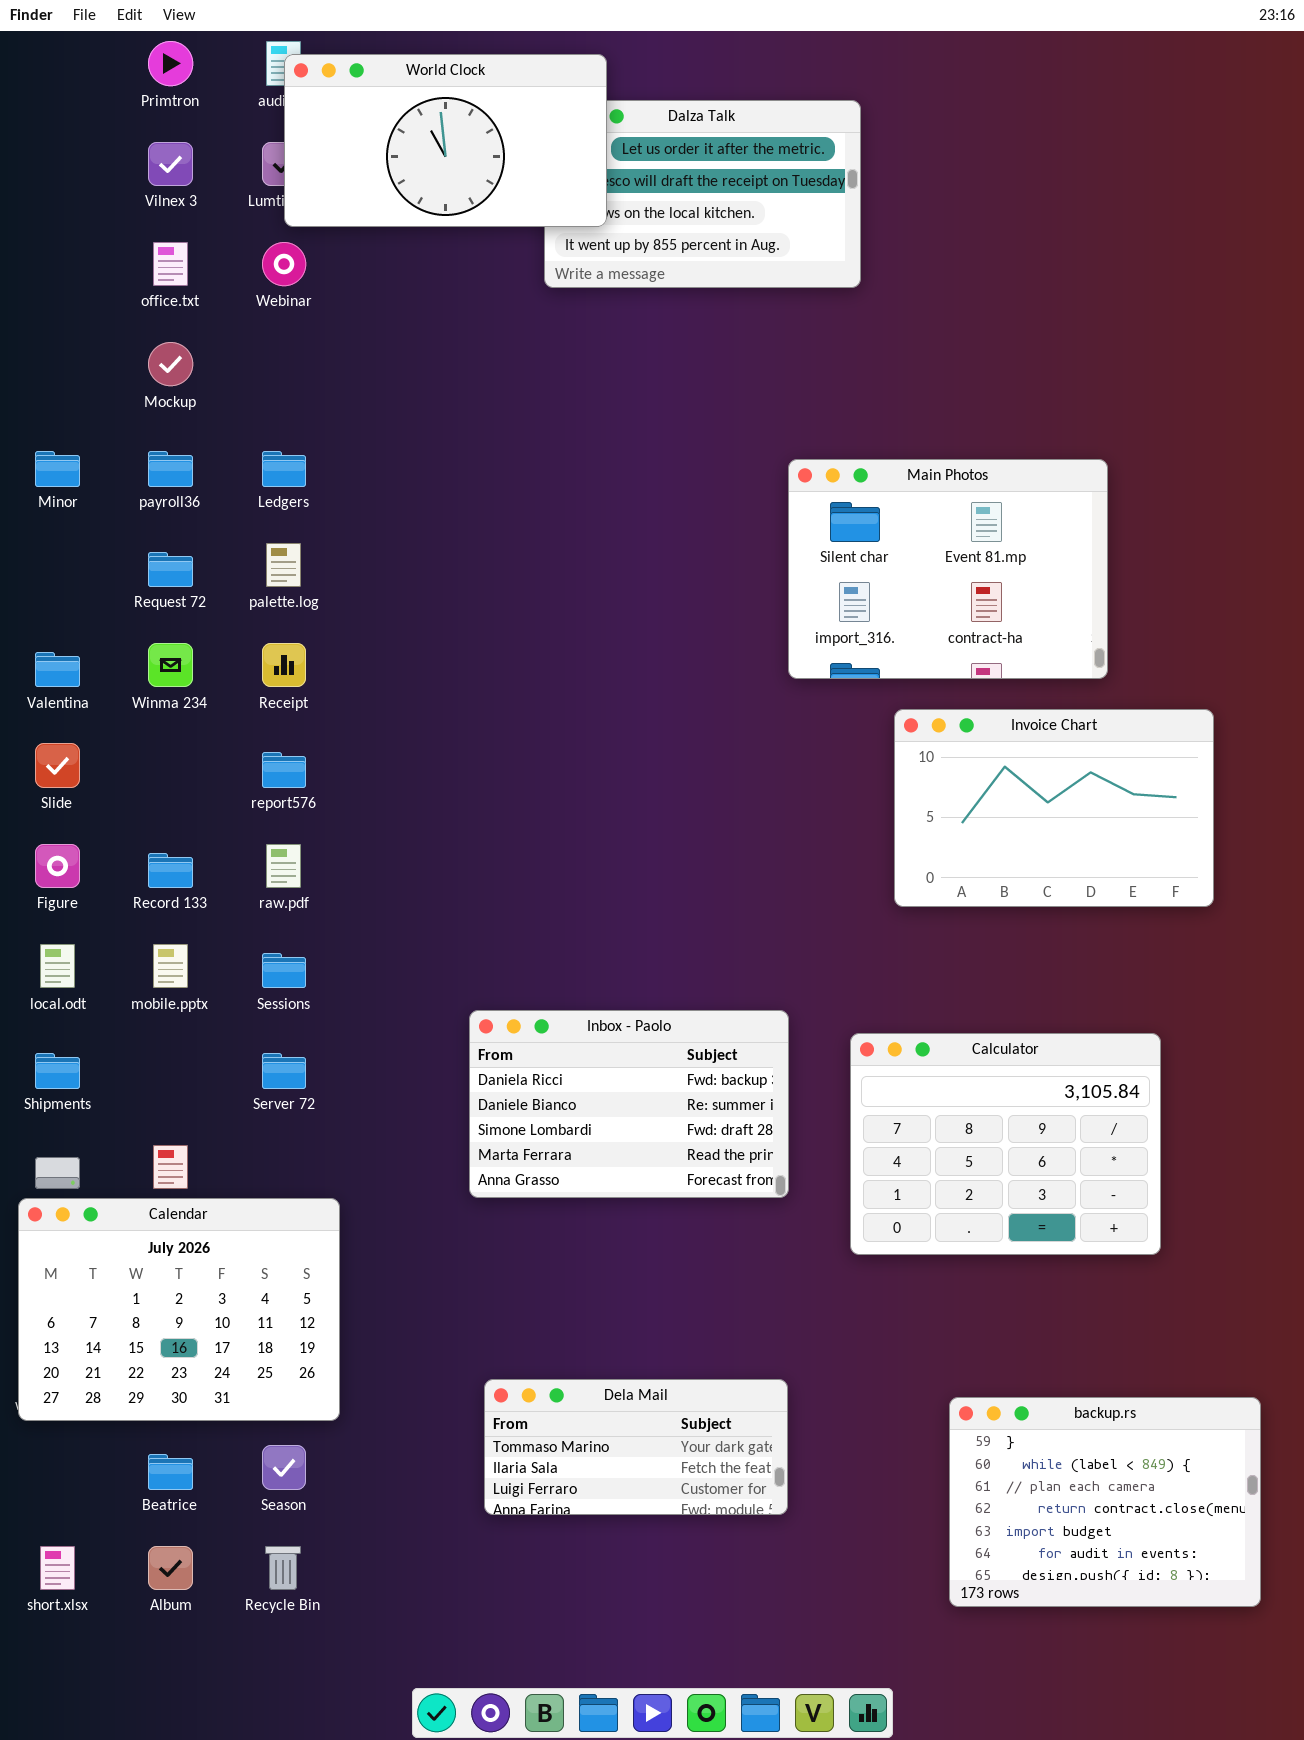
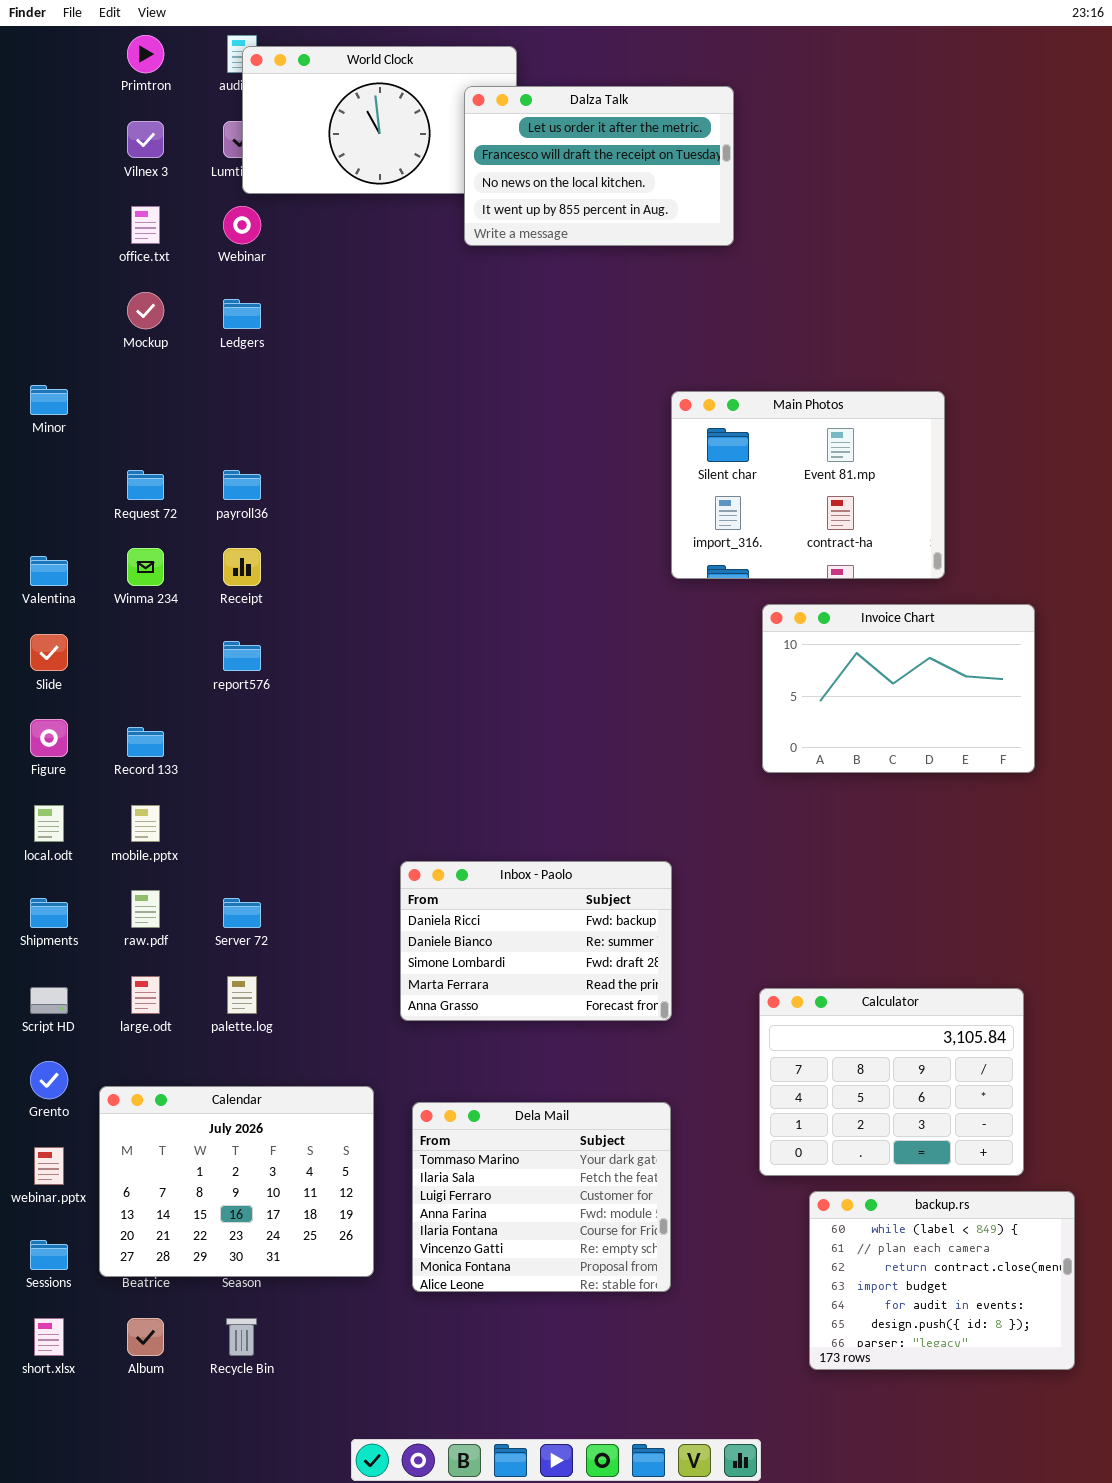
Dalza Talk: [544,100,861,288] -> [464,86,734,246], raised
payroll36: [148,451,193,487] -> [223,470,261,500], moved
Ledgers: [262,451,306,487] -> [223,299,261,329], moved
palette.log: [266,543,301,587] -> [227,976,257,1014], moved
raw.pdf: [266,844,301,888] -> [131,890,160,928], moved
Sessions: [262,953,306,988] -> [30,1240,68,1270], moved
Calculator: [850,1033,1161,1255] -> [759,988,1024,1176], moved
Calendar: [18,1198,340,1421] -> [99,1086,374,1277], moved
Dela Mail: [484,1379,788,1515] -> [412,1102,671,1292], resized
backup.rs: [949,1397,1261,1607] -> [809,1191,1075,1370], scrolled down 1 row

